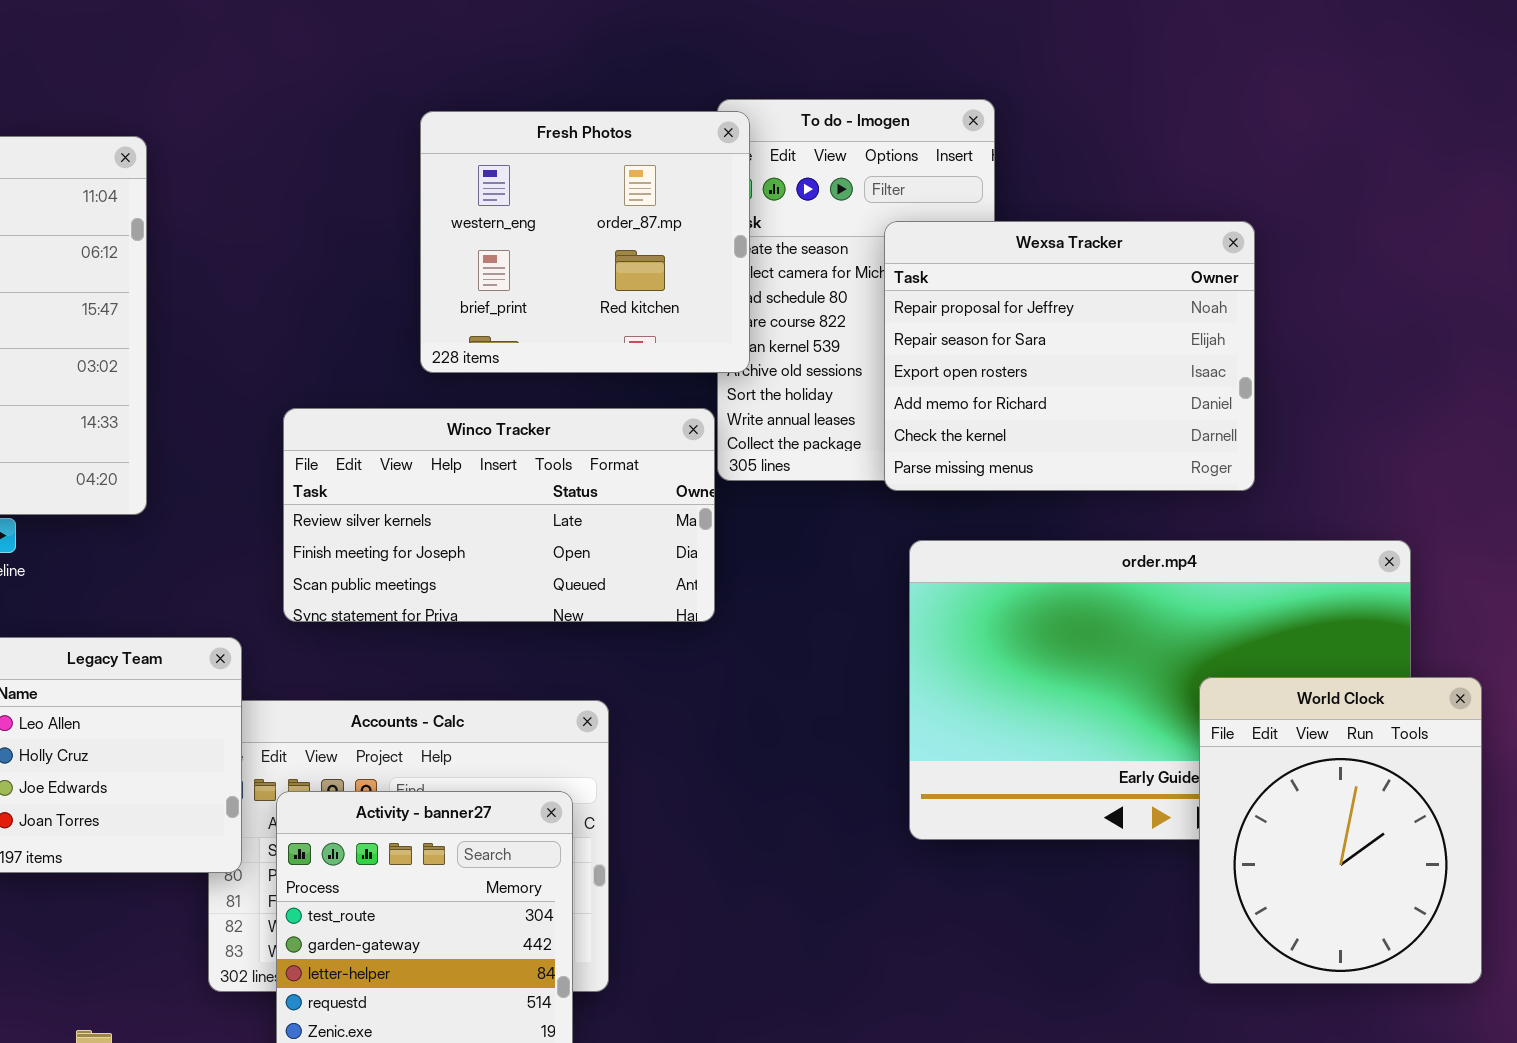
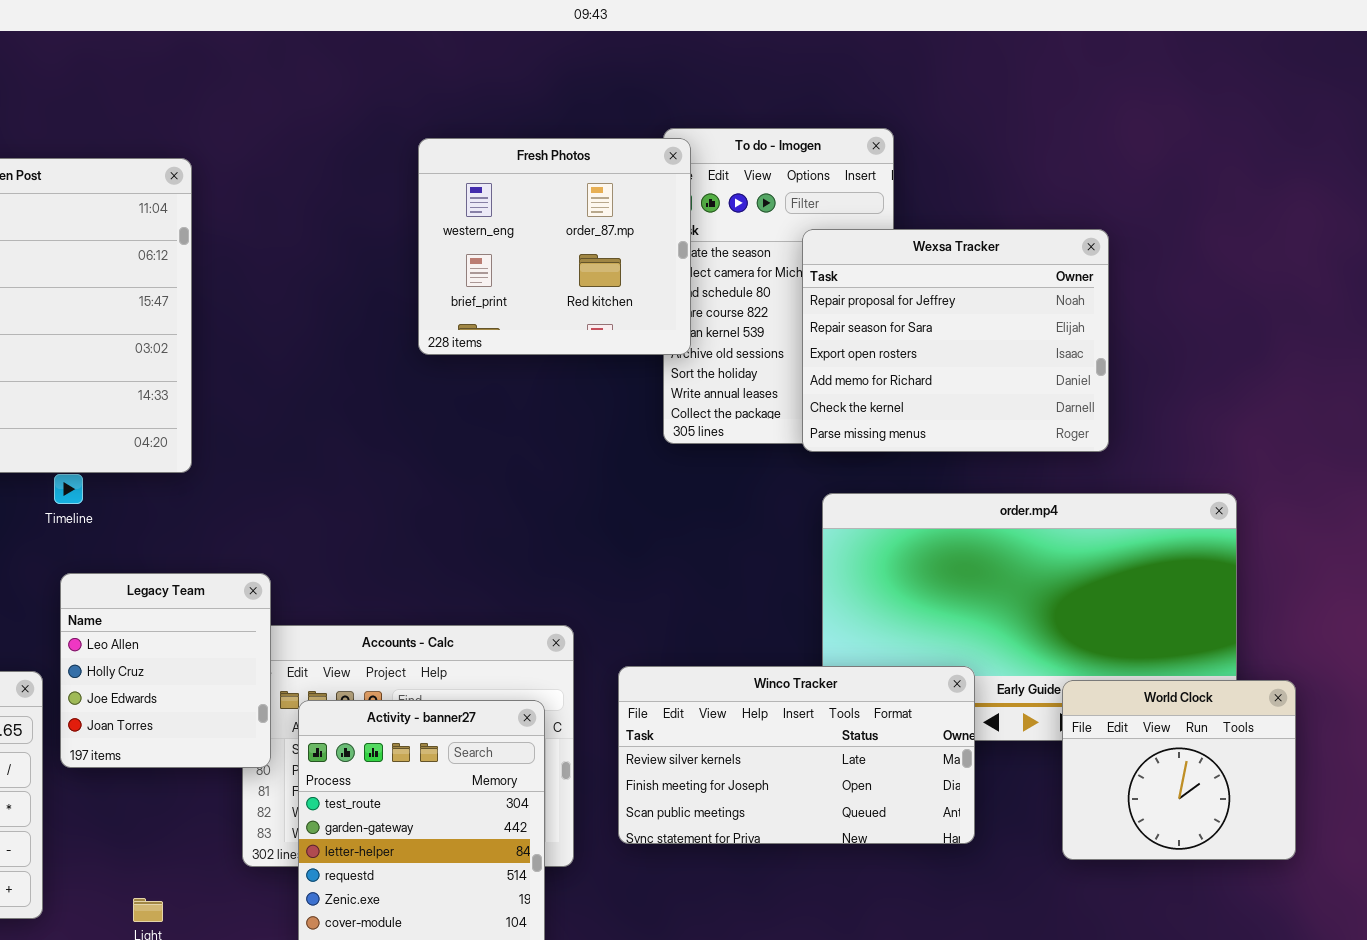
Winco Tracker: [283,408,715,622] -> [618,666,975,844], moved
World Clock: [1199,677,1482,984] -> [1062,680,1296,860], resized

